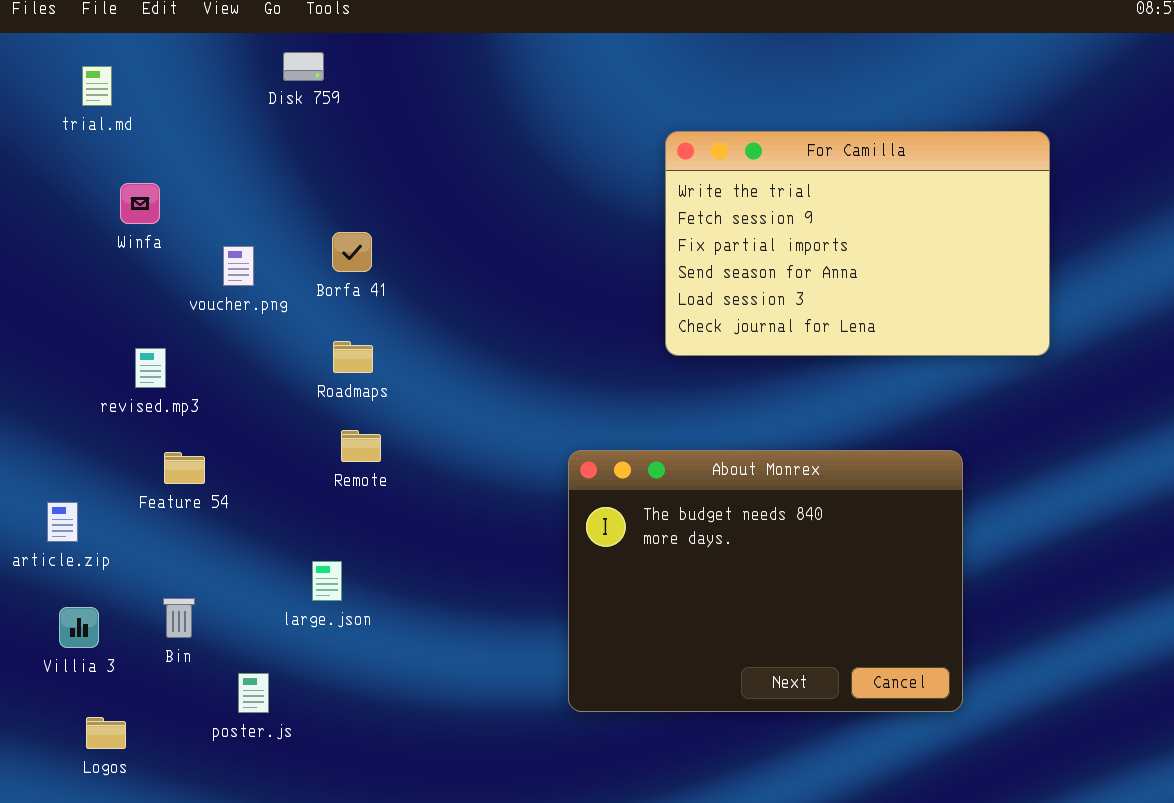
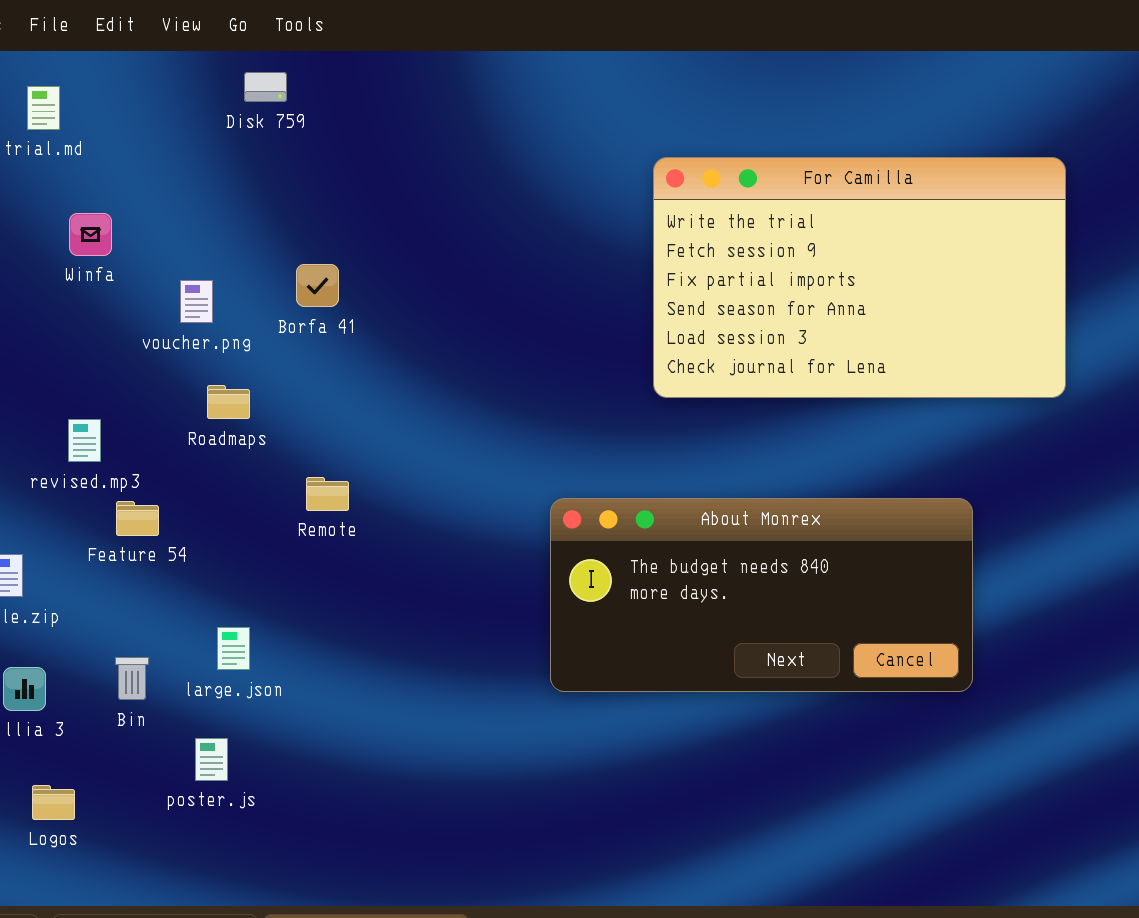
Roadmaps: [333,341,373,373] -> [207,385,250,419], moved
revised.mp3: [135,348,166,388] -> [68,419,101,462], moved
About Monrex: [568,450,963,712] -> [550,498,973,692], resized
large.json: [312,561,342,601] -> [217,627,250,670], moved

